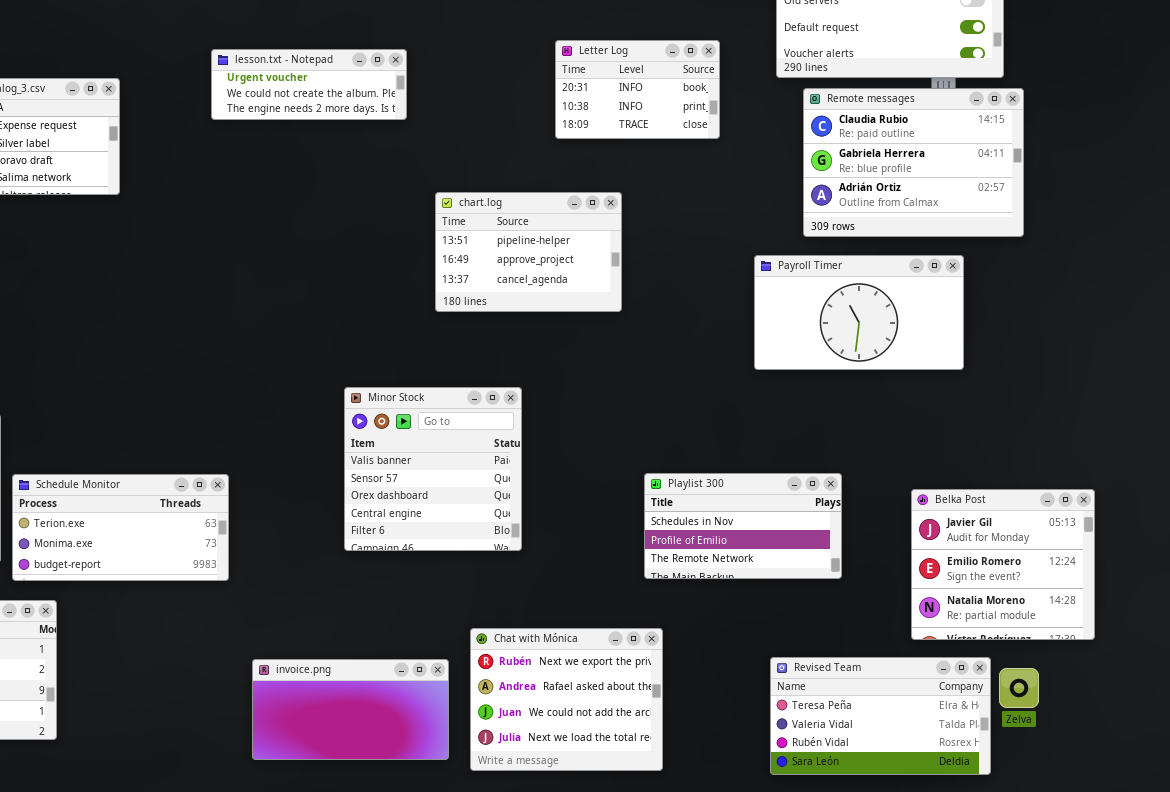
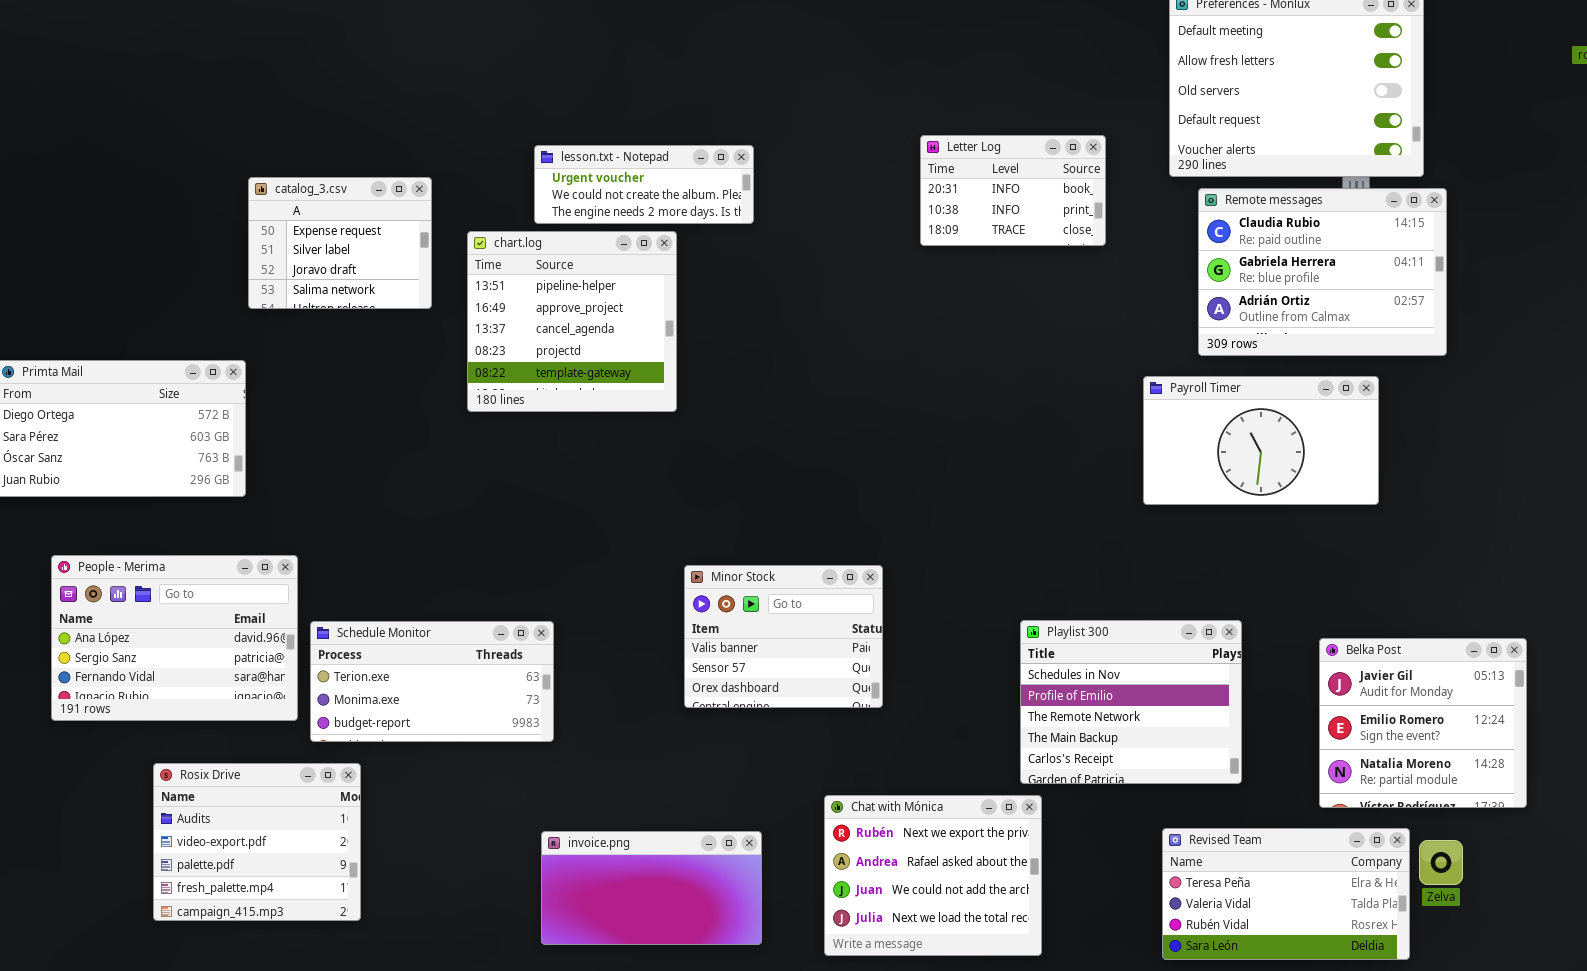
chart.log: [435,192,622,312] -> [467,231,677,412], moved, resized
Minor Stock: [344,387,522,551] -> [684,565,883,708], resized
Playlist 300: [644,473,842,579] -> [1020,620,1242,784], resized
invoice.png: [252,659,449,760] -> [541,831,762,945], moved

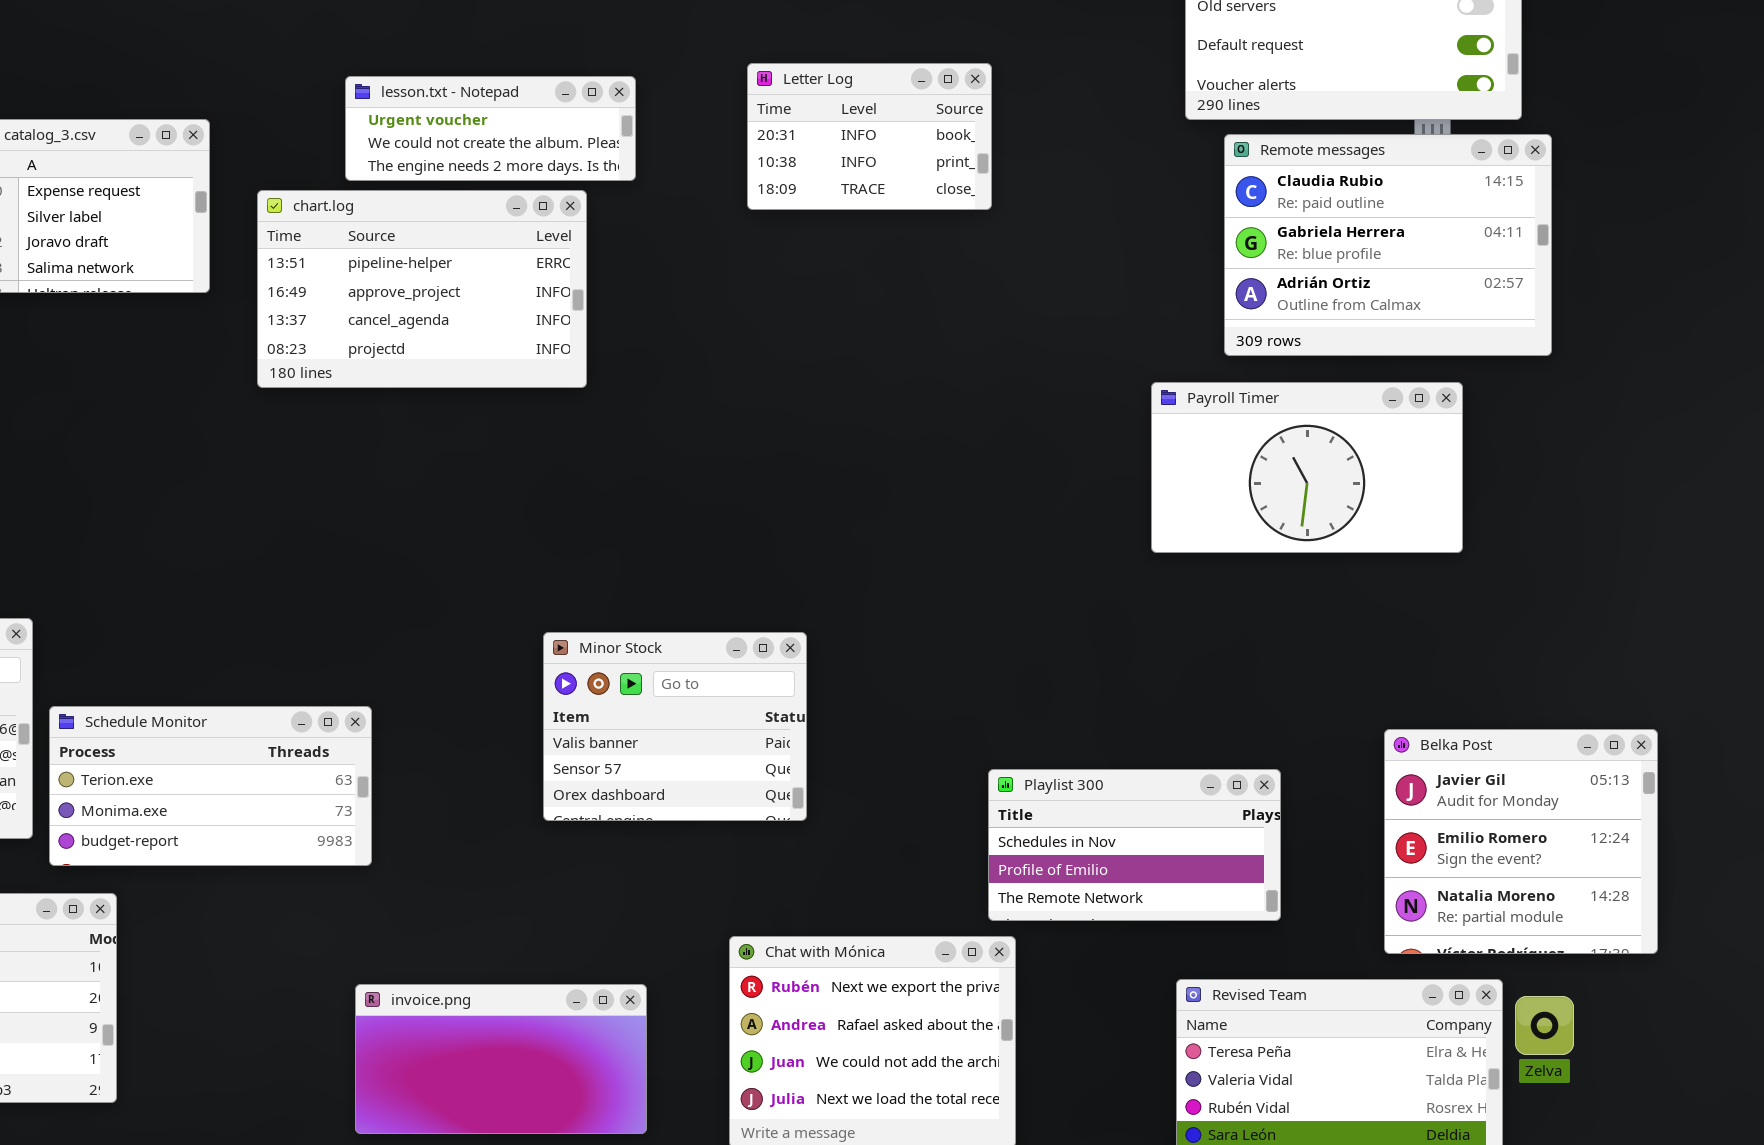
Letter Log: [920,135,1106,246] -> [747,63,992,210], moved
chart.log: [467,231,677,412] -> [257,190,587,388], resized
Playlist 300: [1020,620,1242,784] -> [988,769,1281,921], resized

